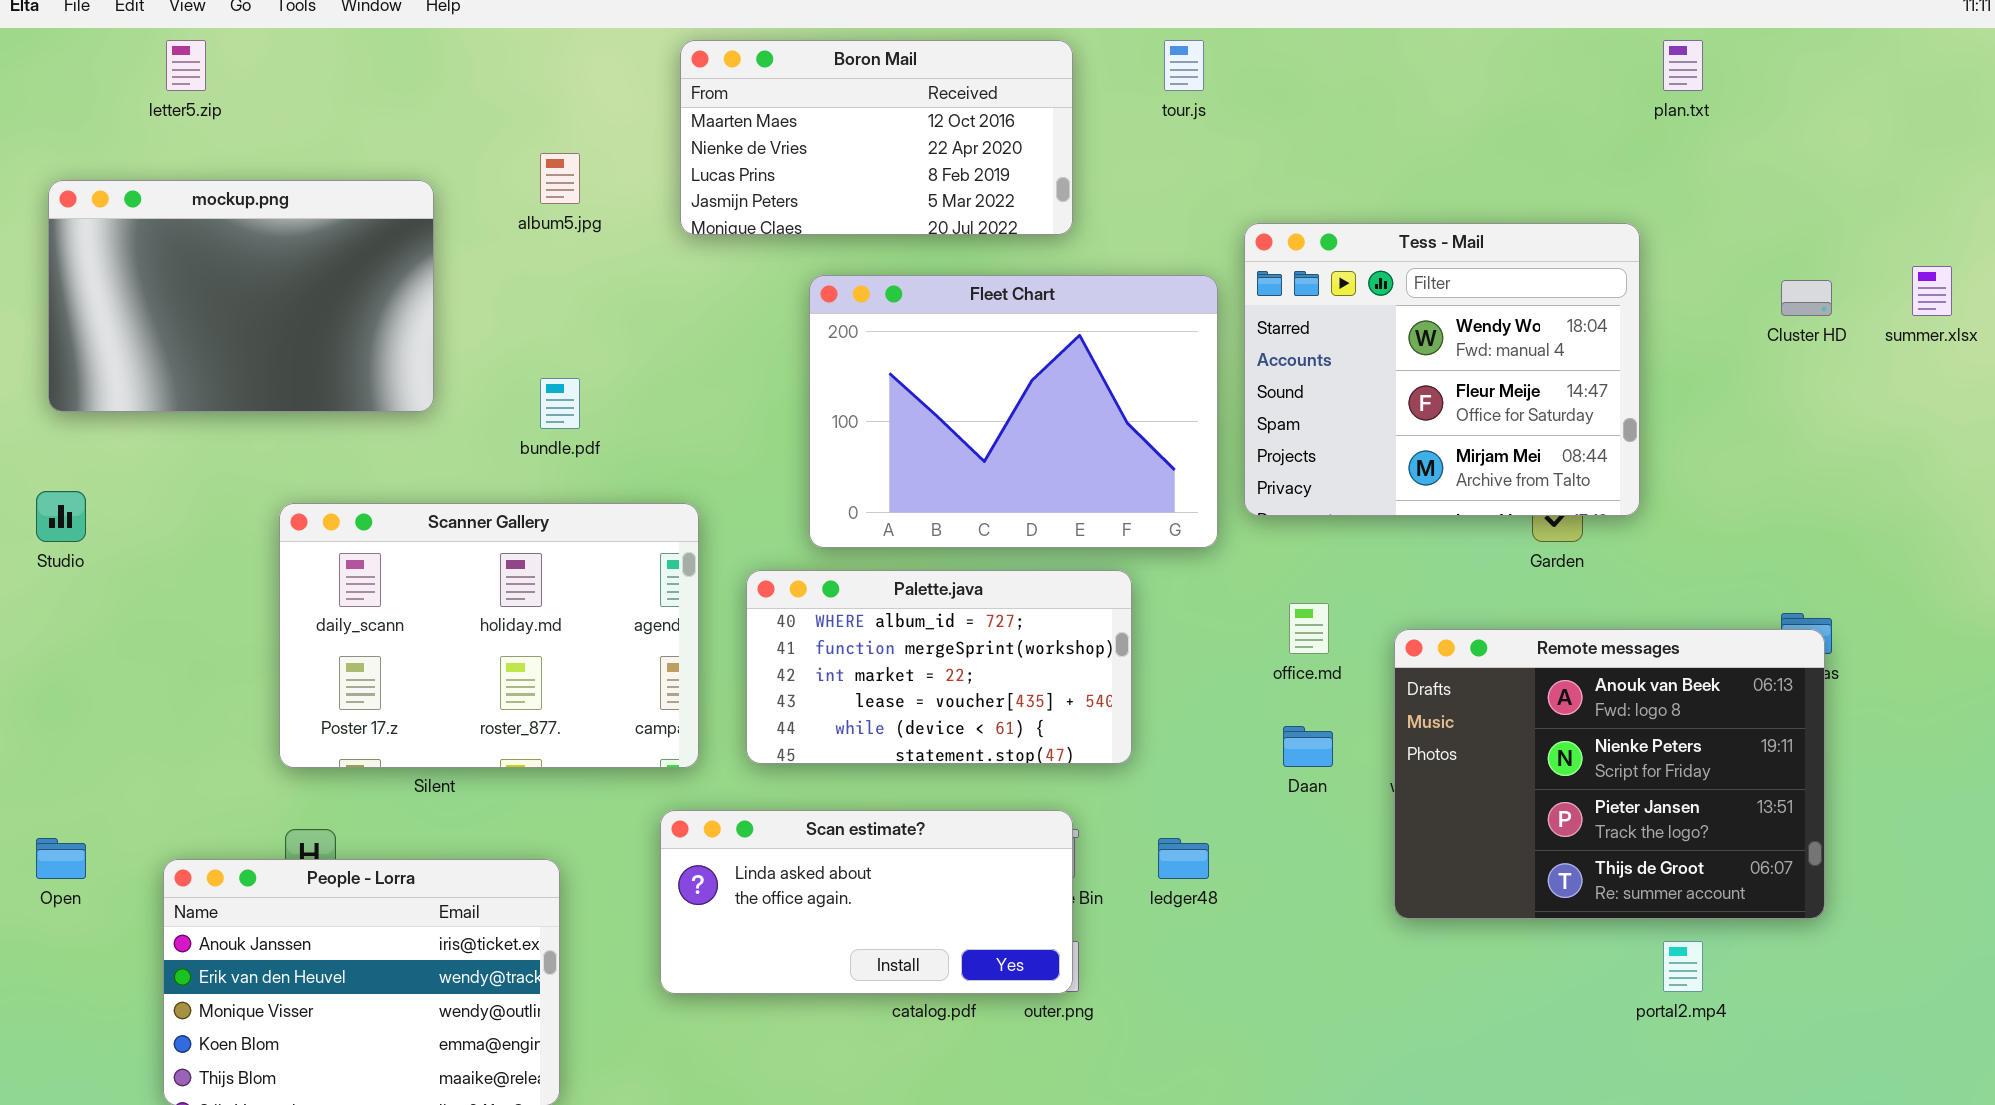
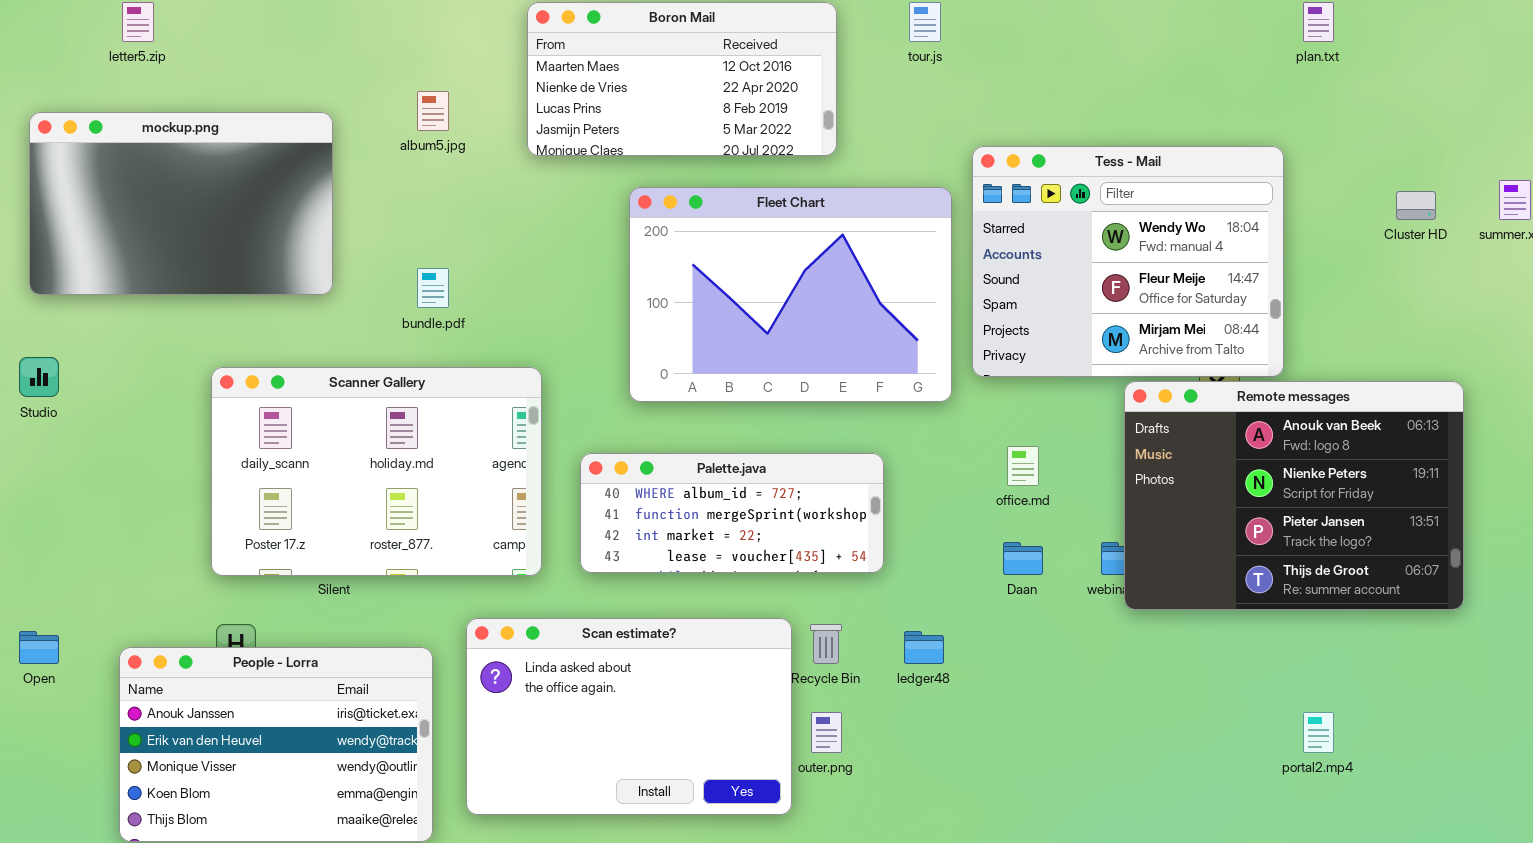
Palette.java: [746,570,1132,764] -> [580,453,884,573], resized
Remote messages: [1394,629,1825,919] -> [1124,381,1464,610], moved
Scan estimate?: [660,810,1073,994] -> [466,618,792,815], moved, resized

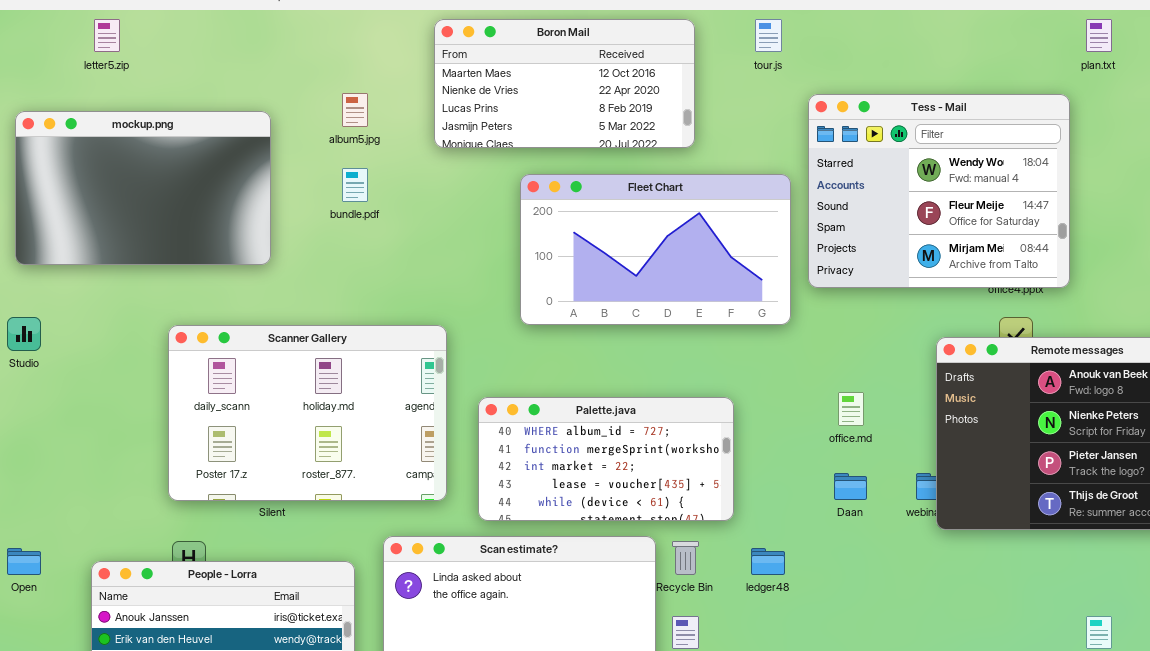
Tess - Mail: [972,146,1284,377] -> [808,94,1070,288], moved
Fleet Chart: [629,187,952,402] -> [520,174,791,325], resized
bundle.pdf: [417,268,449,308] -> [342,168,368,202], moved
Palette.java: [580,453,884,573] -> [478,397,734,521], resized

